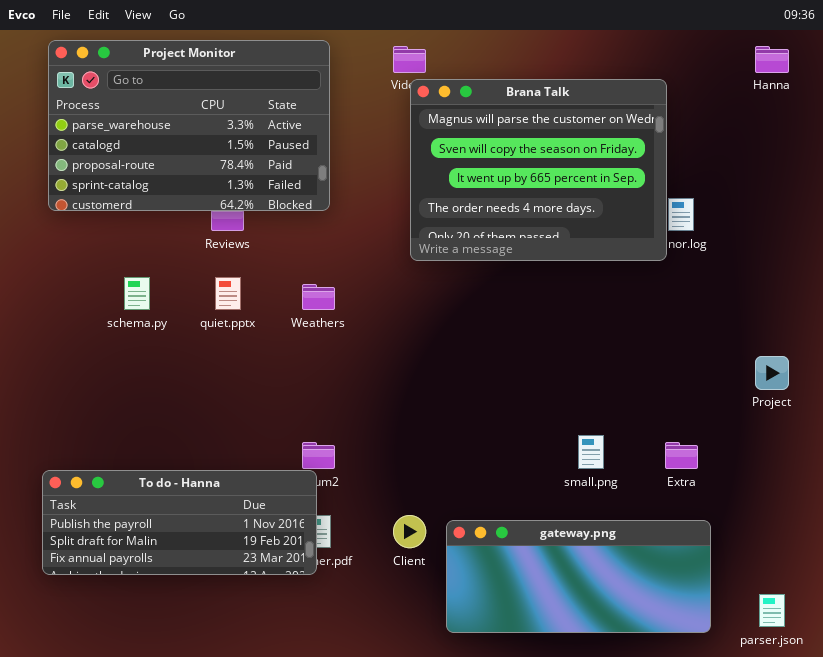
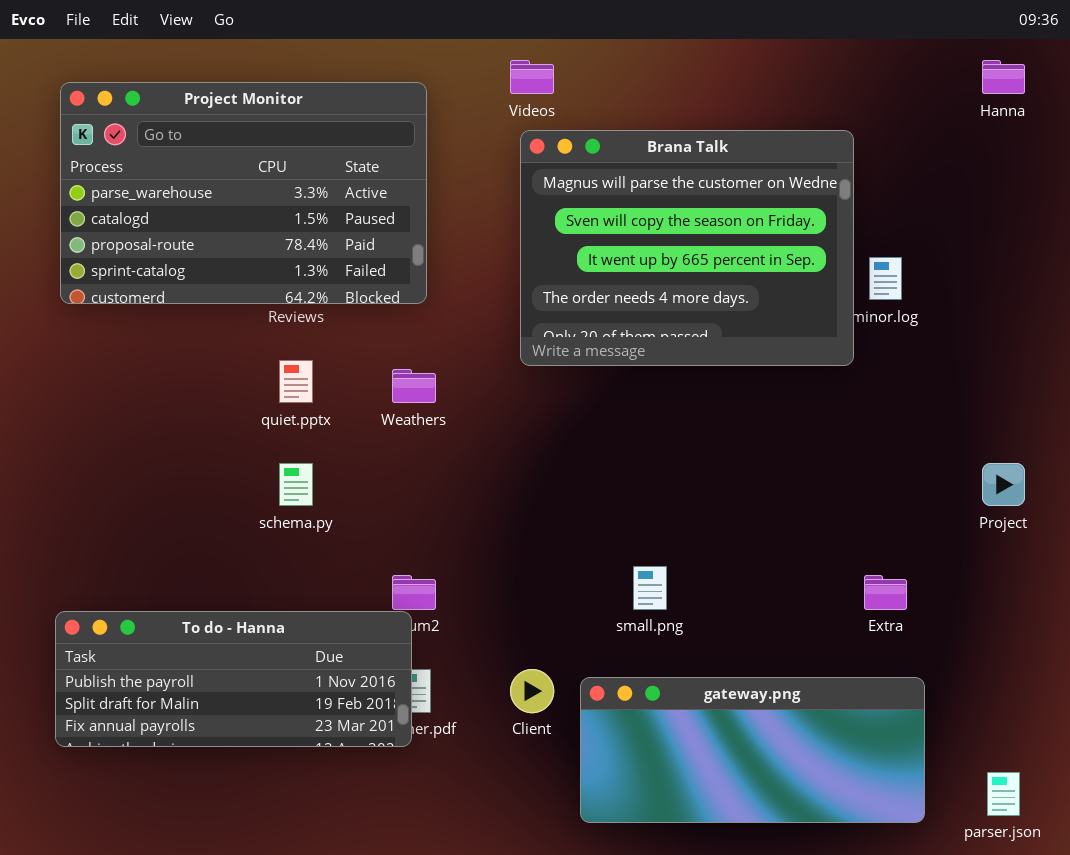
Project Monitor: [48,40,330,211] -> [60,82,427,304], moved
Brana Talk: [410,79,667,261] -> [520,130,854,366], moved
schema.py: [124,277,150,310] -> [279,463,313,506], moved
small.png: [578,435,604,469] -> [633,566,667,610], moved

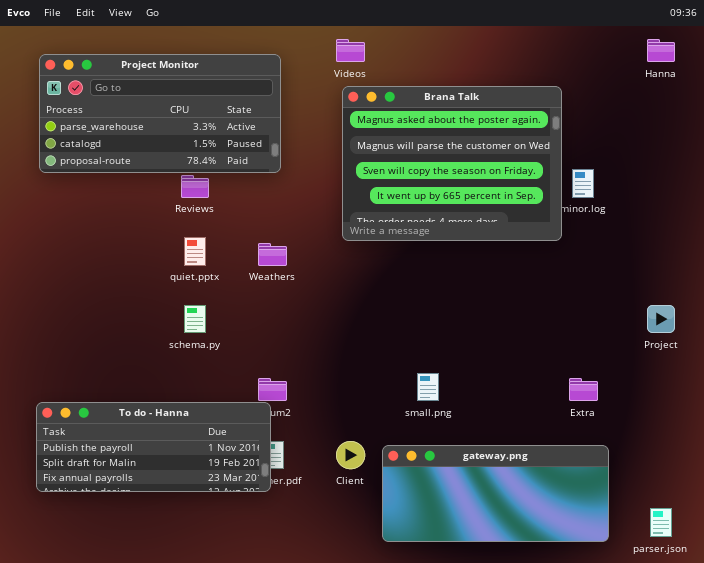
Project Monitor: [60,82,427,304] -> [39,54,281,173], resized
Brana Talk: [520,130,854,366] -> [342,86,562,241], scrolled up 1 row

